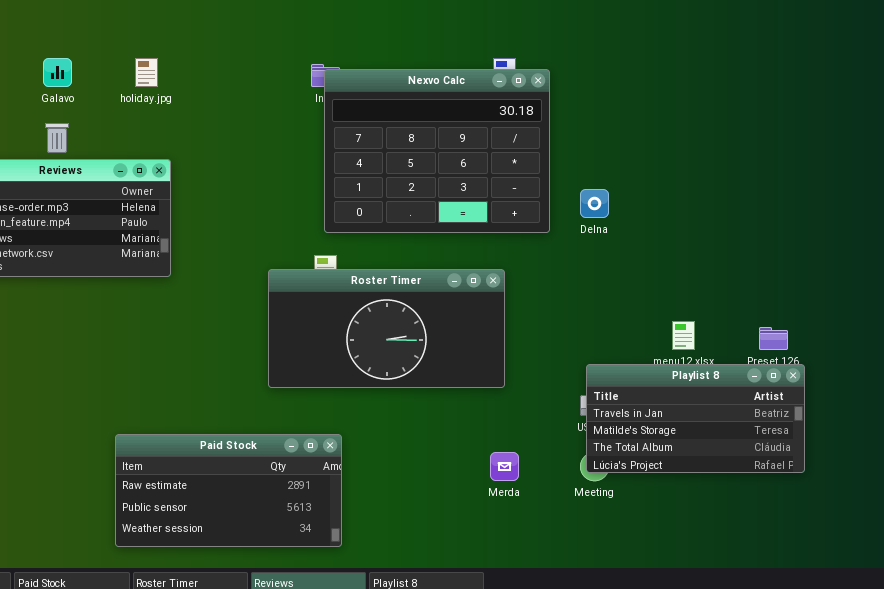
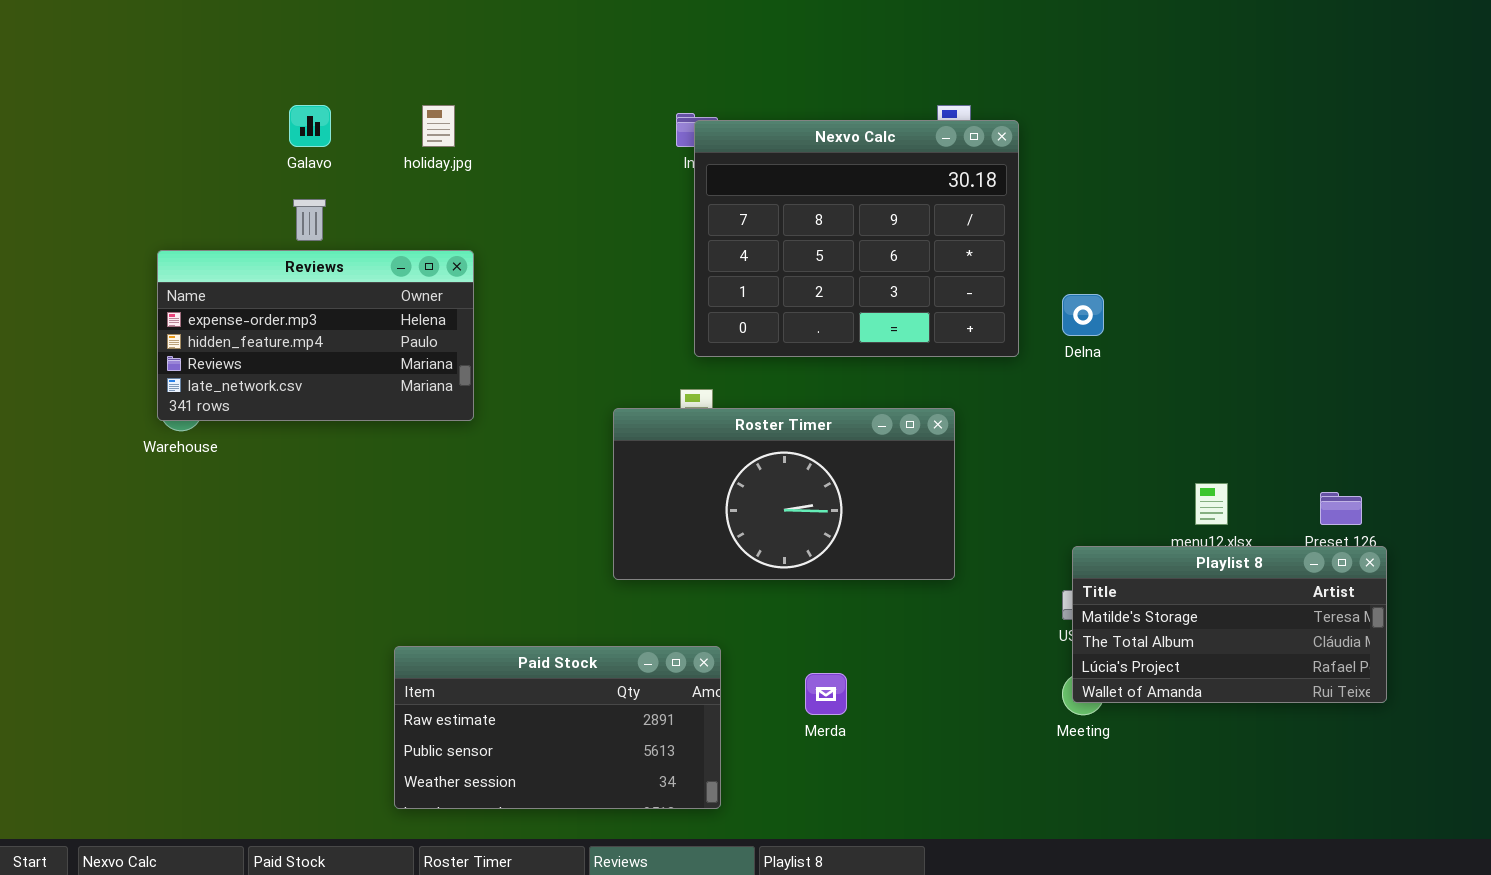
Playlist 8: [586,364,805,473] -> [1072,546,1387,703], scrolled down 1 row
Merda: [490,452,519,481] -> [805,673,847,715], moved

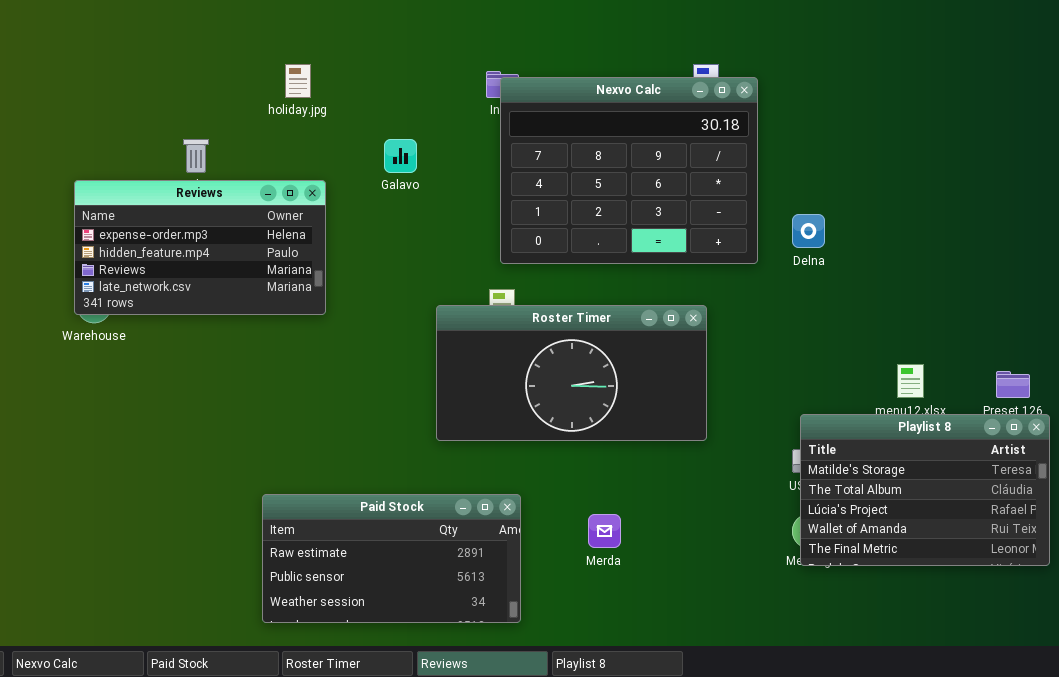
Galavo: [289,105,331,147] -> [384,139,417,173], moved
Playlist 8: [1072,546,1387,703] -> [800,414,1050,566], resized

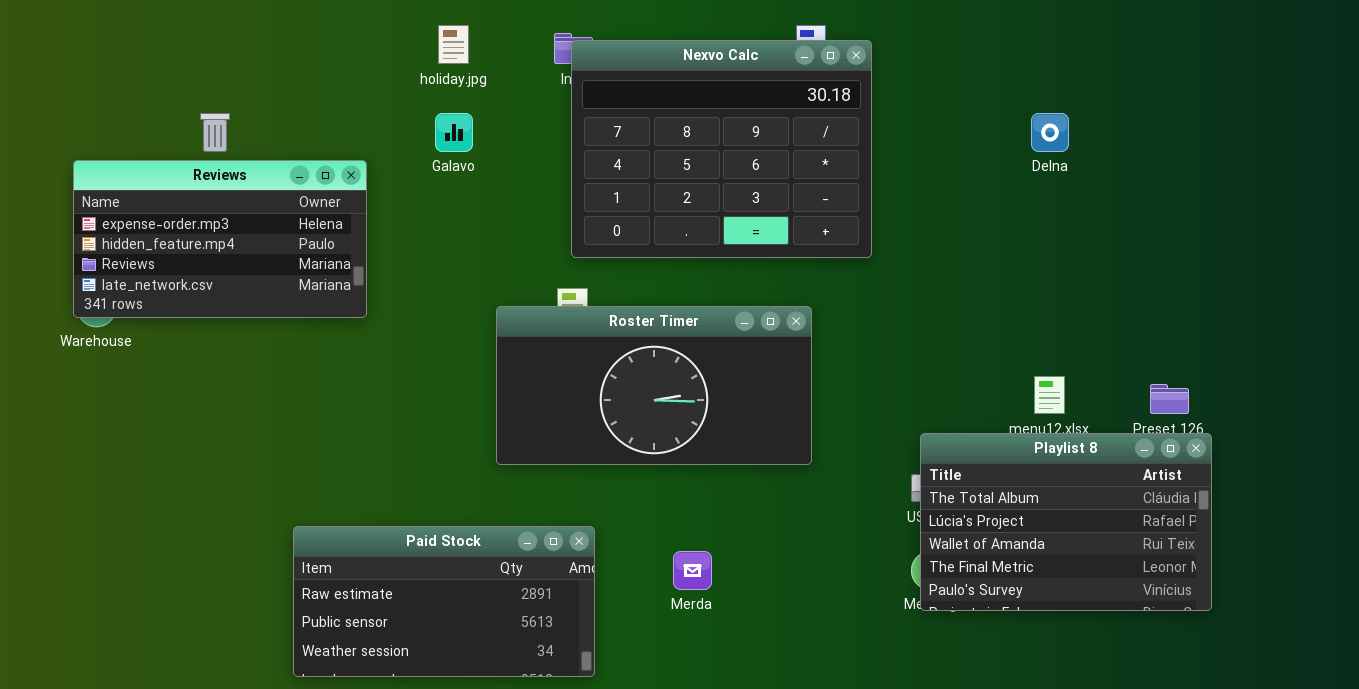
holiday.jpg: [285,64,311,98] -> [438,25,469,64], moved
Delna: [792,214,825,248] -> [1031,113,1069,152], moved
Playlist 8: [800,414,1050,566] -> [920,433,1212,611], scrolled down 1 row

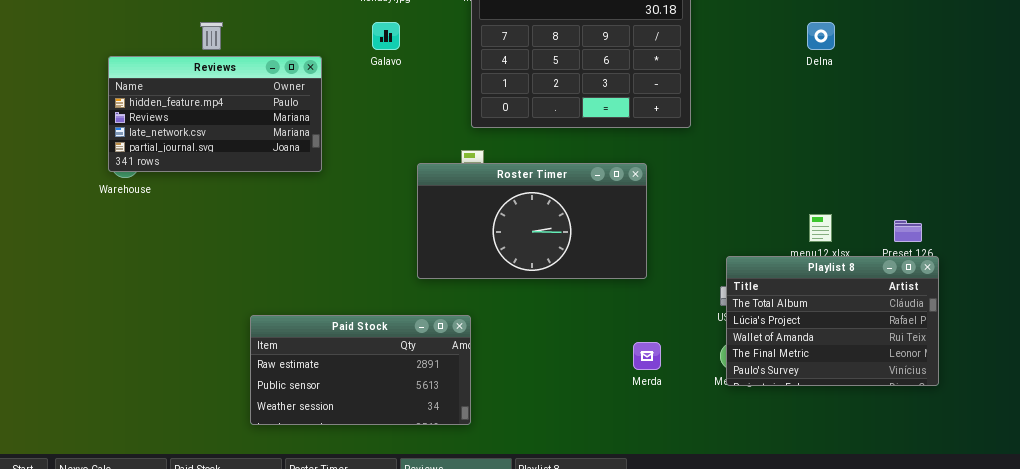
Reviews: [73,160,367,318] -> [108,56,322,172], scrolled down 1 row
Paid Stock: [293,526,595,677] -> [250,315,471,425], moved
Merda: [673,551,712,590] -> [633,342,661,370], moved

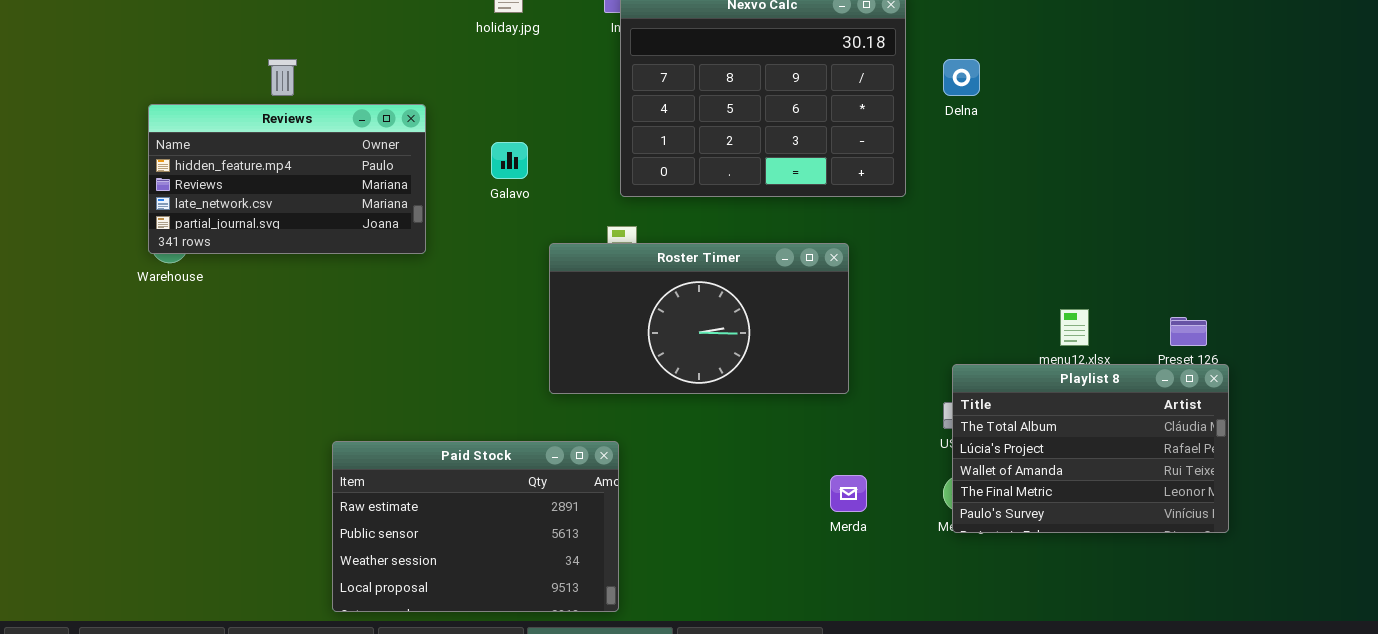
Galavo: [372,22,400,50] -> [491,142,528,179], moved
Delna: [807,22,835,50] -> [943,59,980,96], moved
Paid Stock: [250,315,471,425] -> [332,441,619,612], resized

